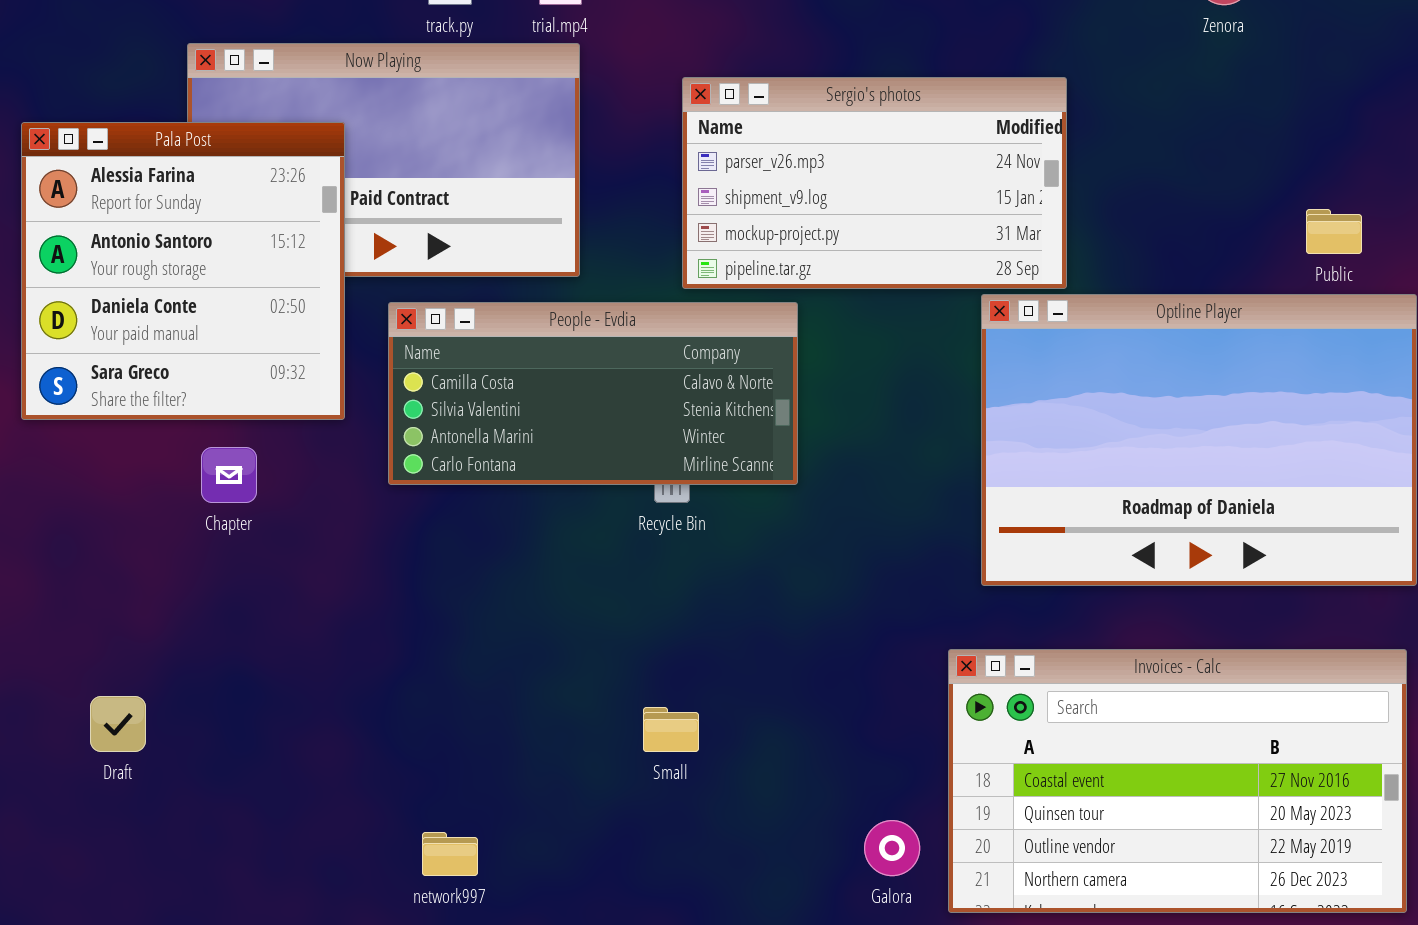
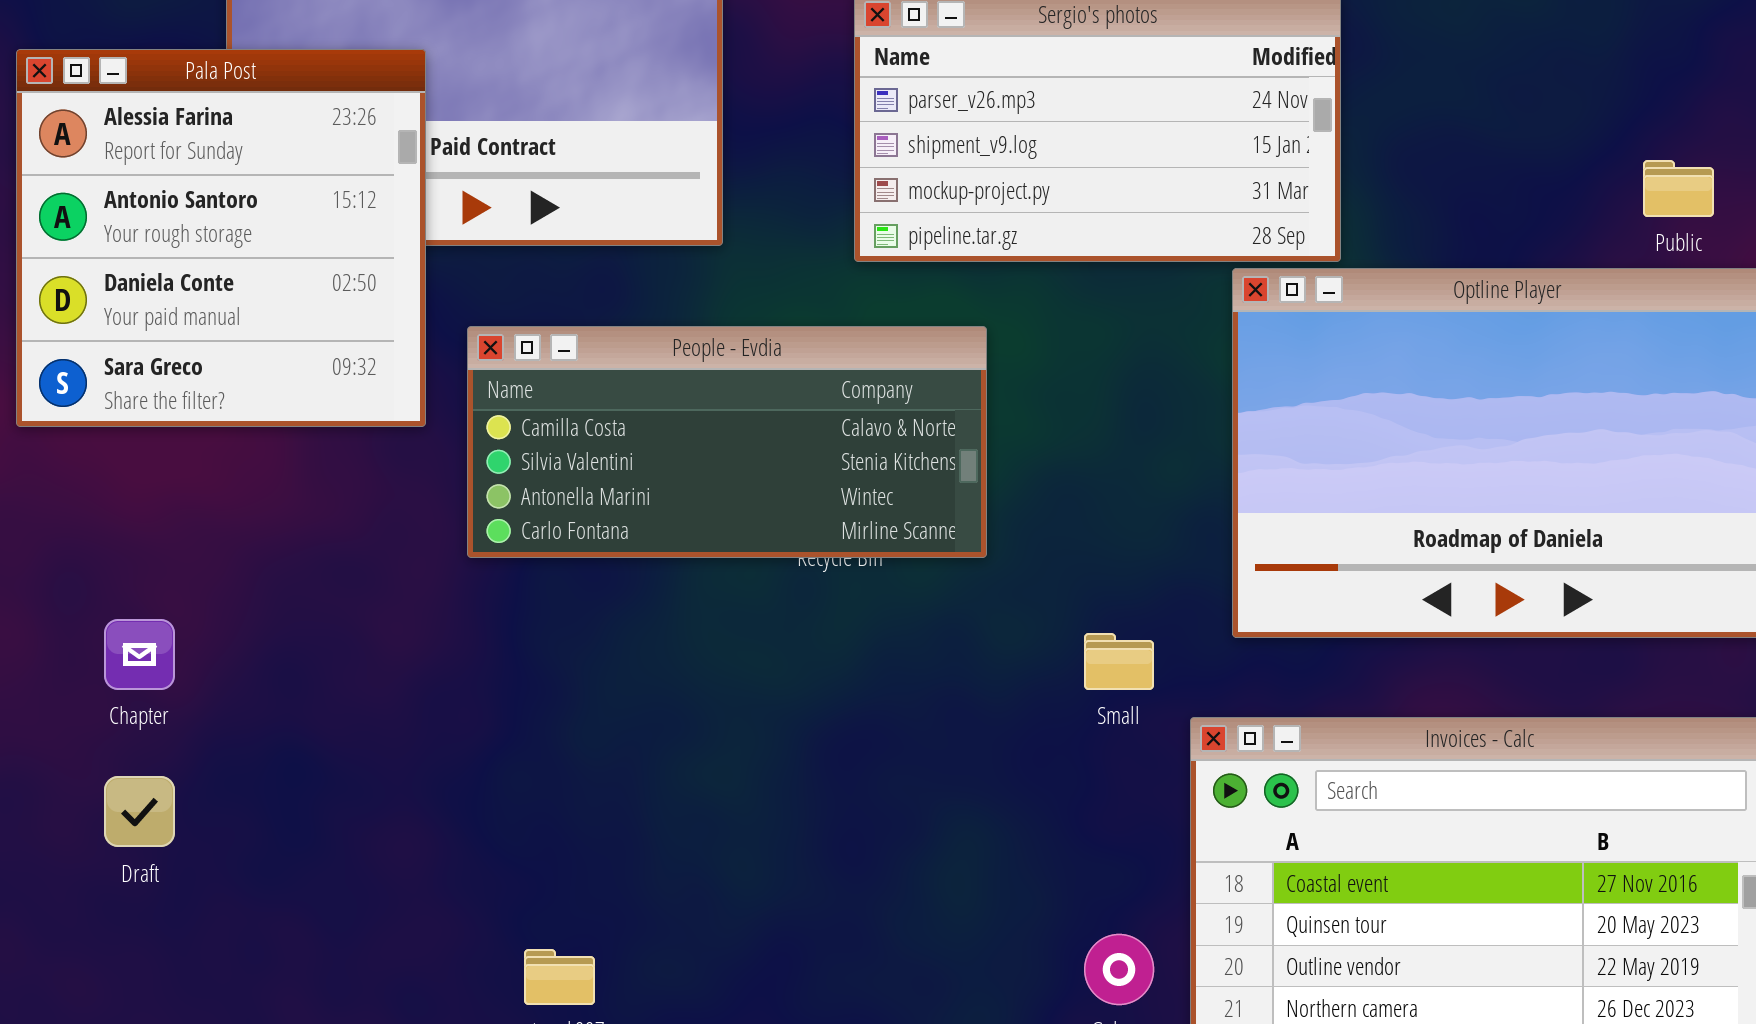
People - Evdia: [388,302,798,485] -> [467,326,987,558], moved
Chapter: [201,447,257,503] -> [104,619,175,690], moved
Small: [643,707,699,752] -> [1084,633,1154,690], moved

